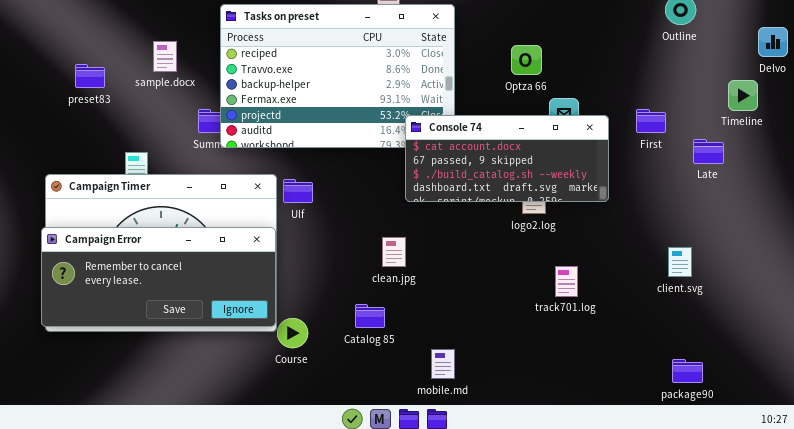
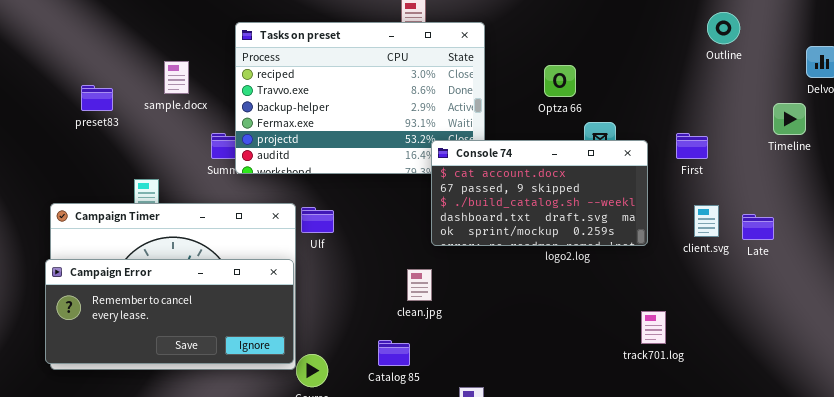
Console 74: [405,115,609,202] -> [431,140,648,246], resized
Late: [693,139,724,164] -> [742,214,774,240], moved
client.svg: [668,247,692,277] -> [694,205,719,237], moved
track701.log: [555,266,578,297] -> [641,311,666,344], moved

